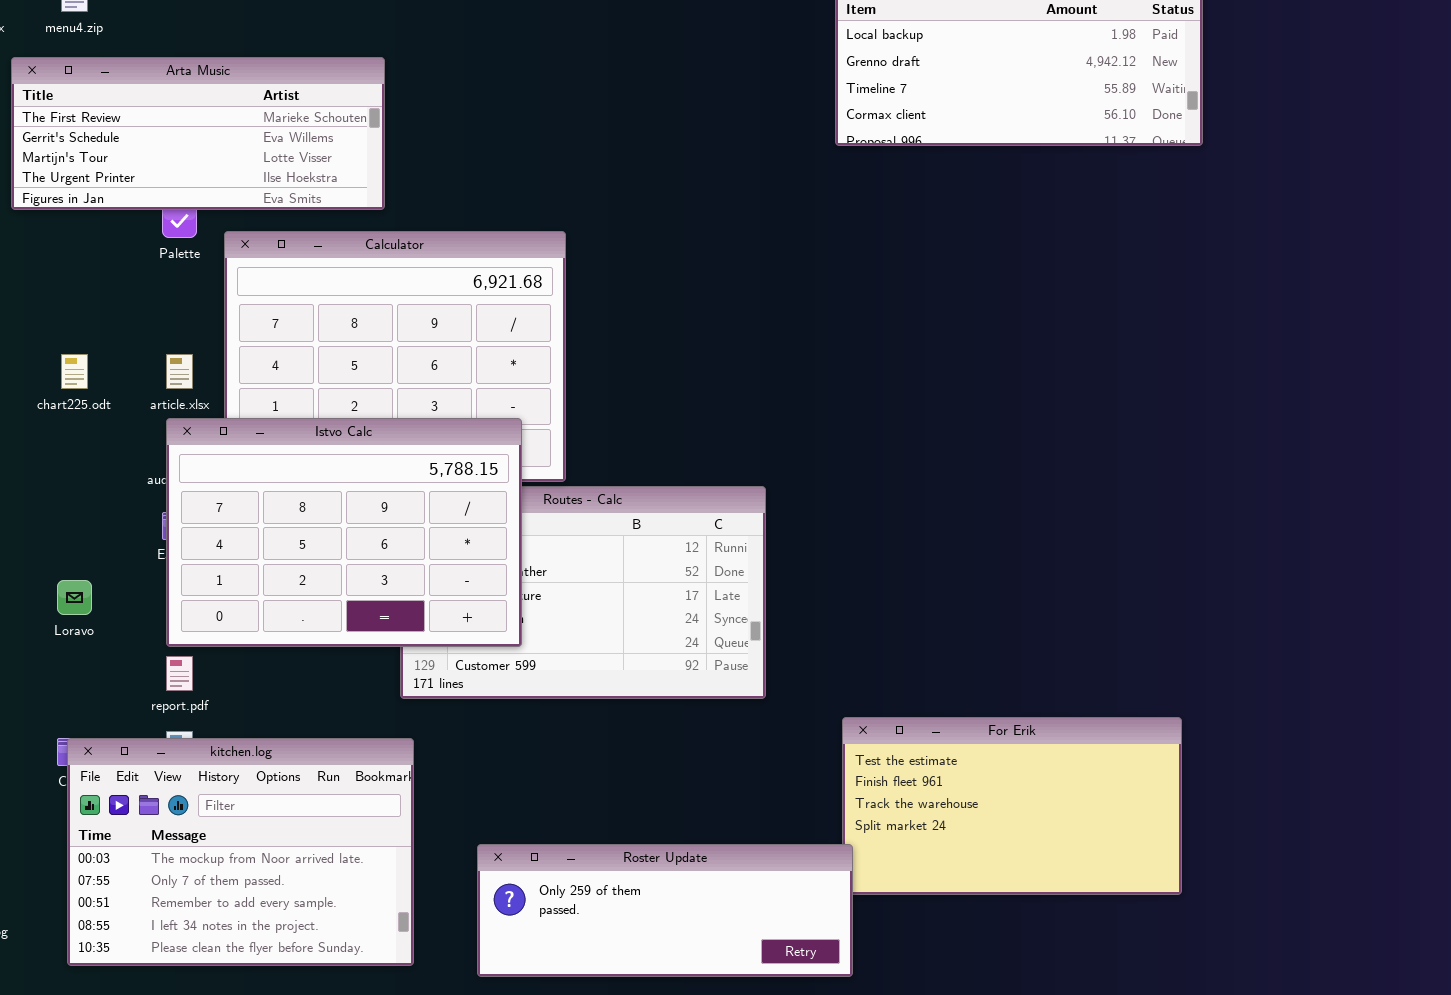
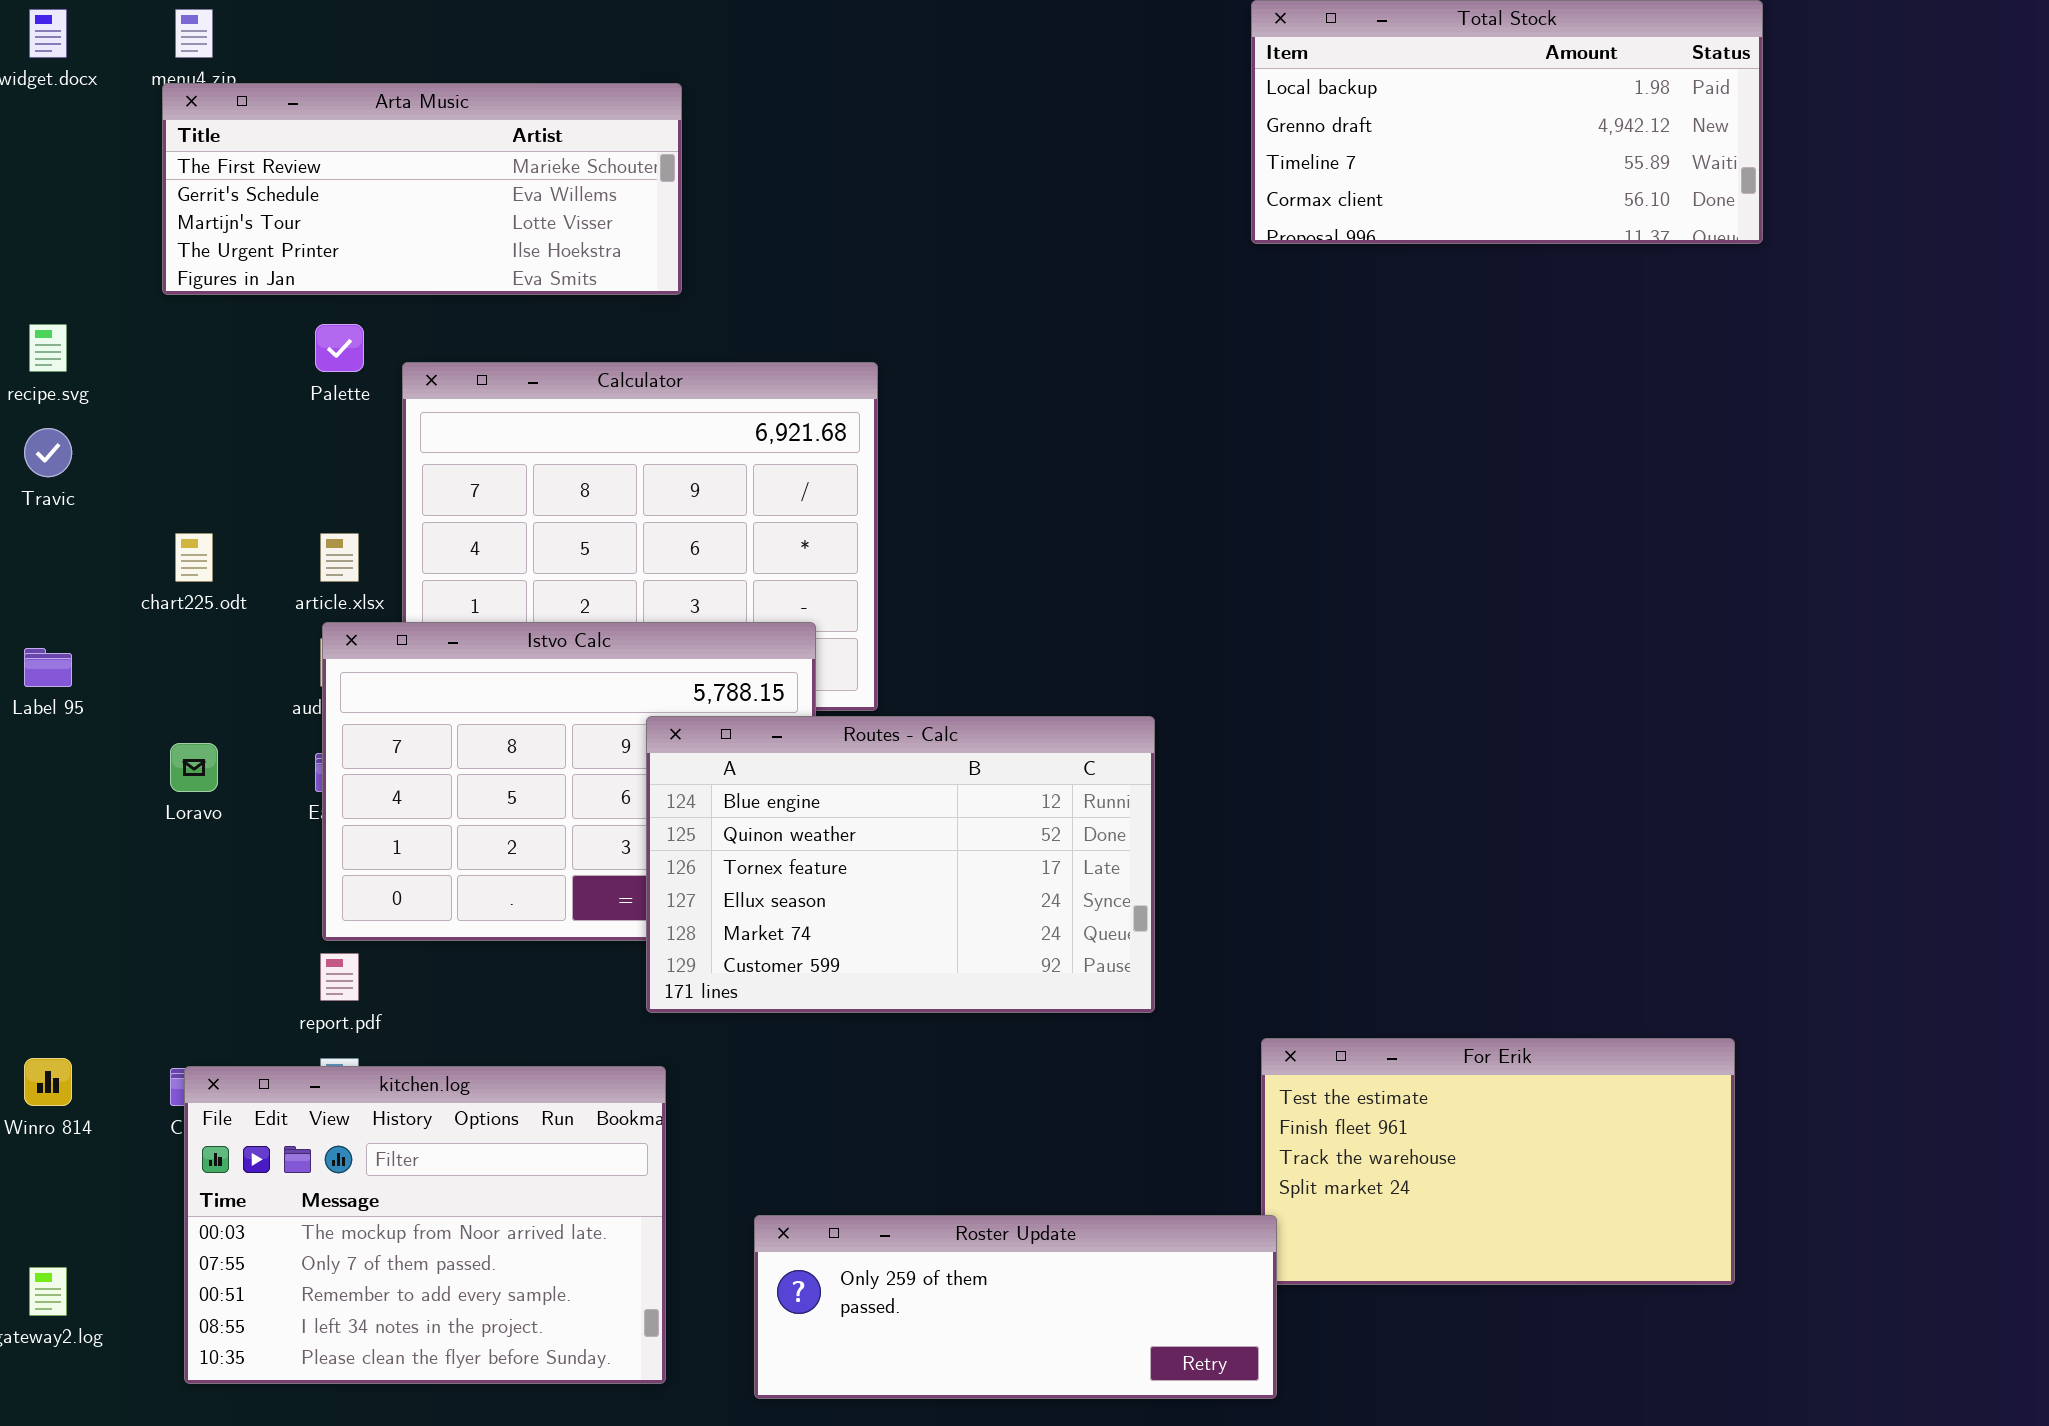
Arta Music: [11,57,385,210] -> [162,83,682,295], moved
Routes - Calc: [400,486,766,699] -> [646,716,1155,1013], raised
Loravo: [57,580,92,615] -> [170,743,218,792], moved

